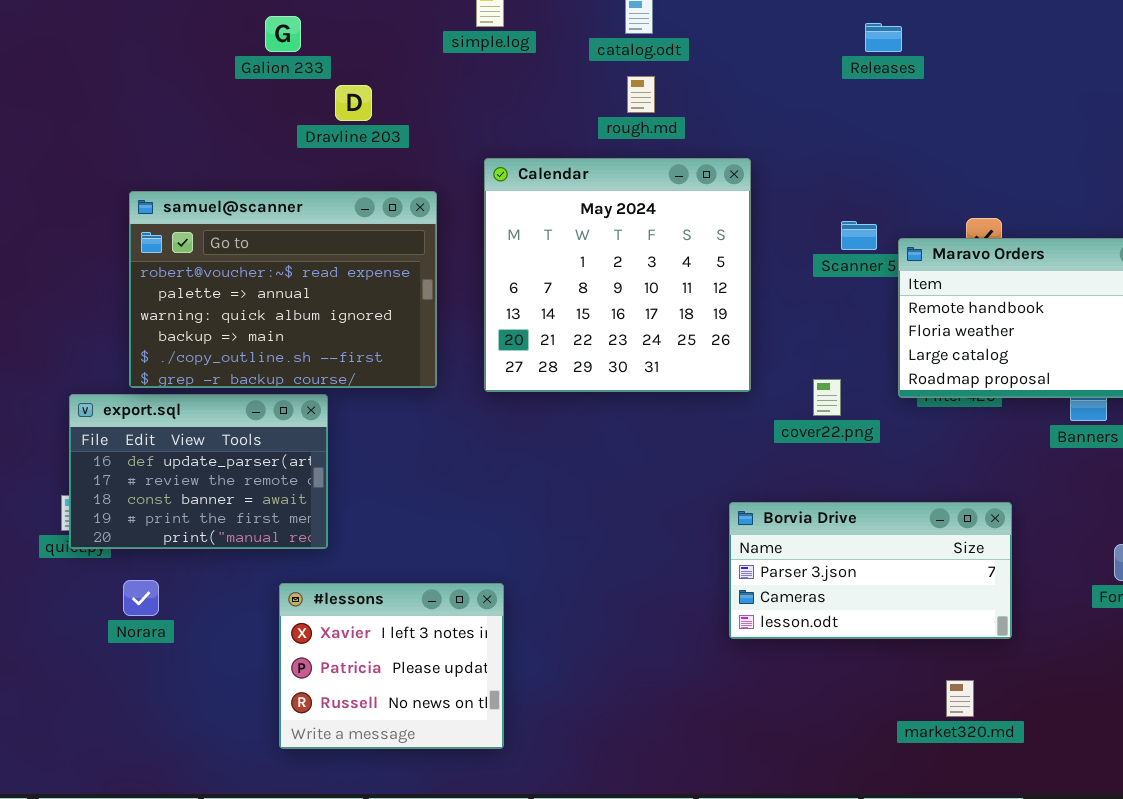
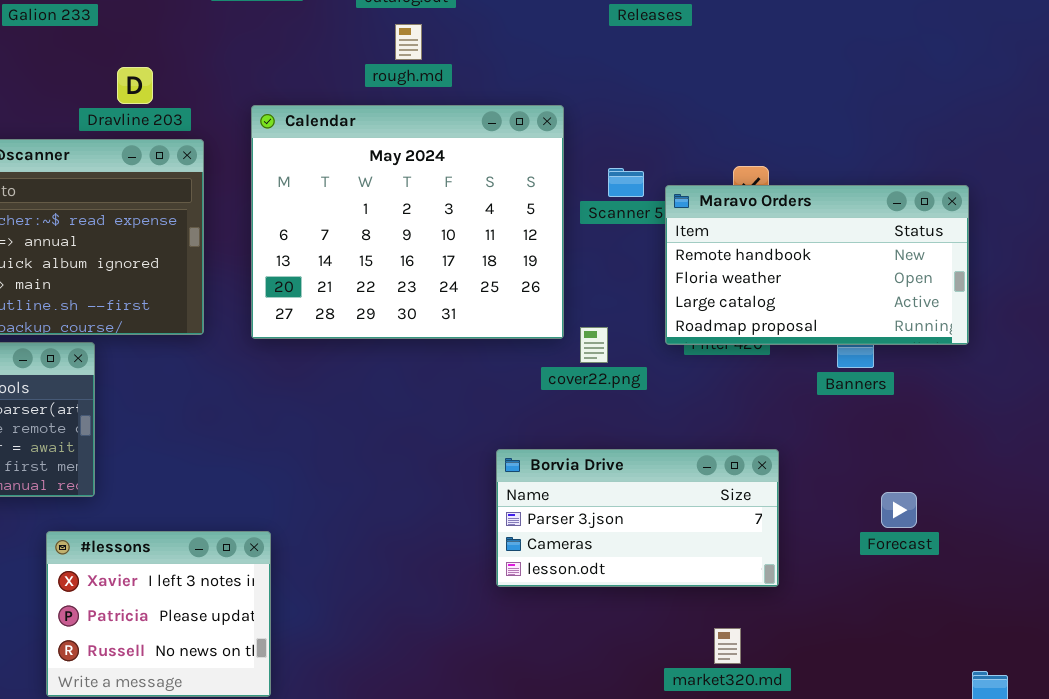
Dravline 203: [335,85,372,121] -> [117,67,153,104], moved
Calendar: [484,158,751,392] -> [251,105,564,339], resized

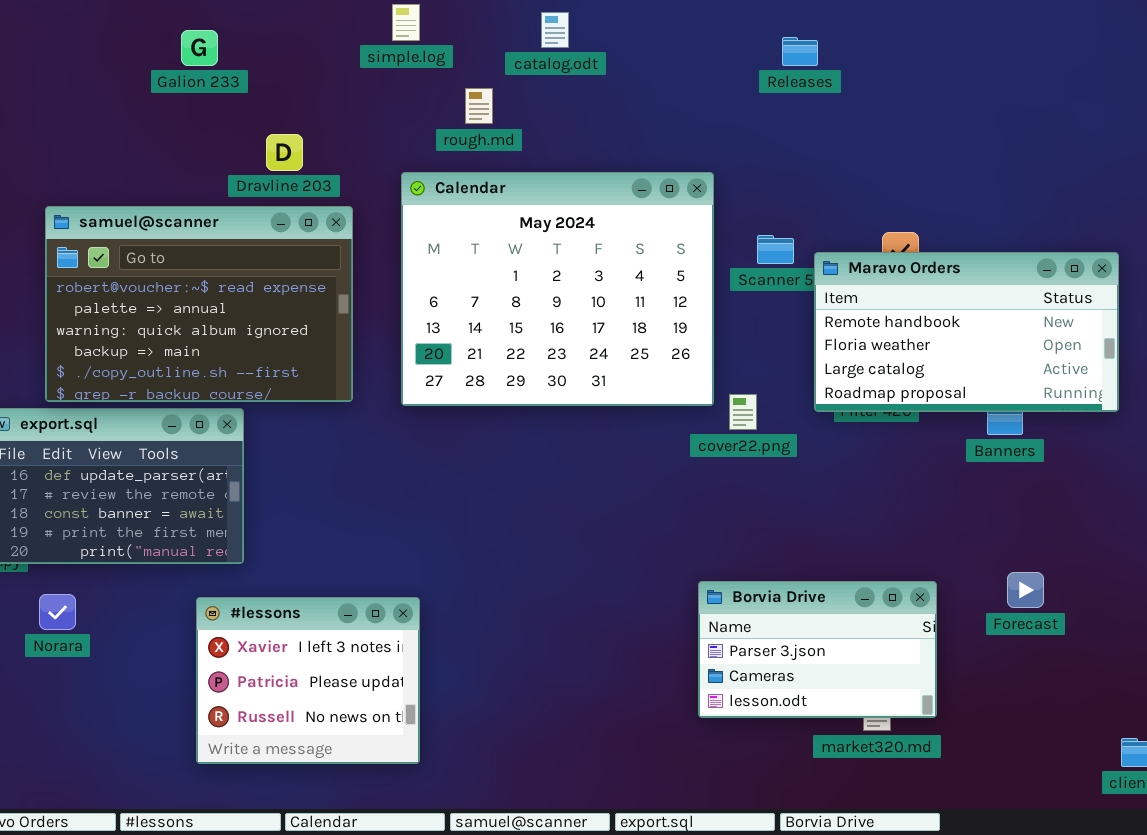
rough.md: [395,24,422,60] -> [465,88,493,124], moved
Borvia Drive: [496,449,779,587] -> [698,581,937,718], moved, resized
Forecast: [881,492,917,528] -> [1007,572,1044,608], moved

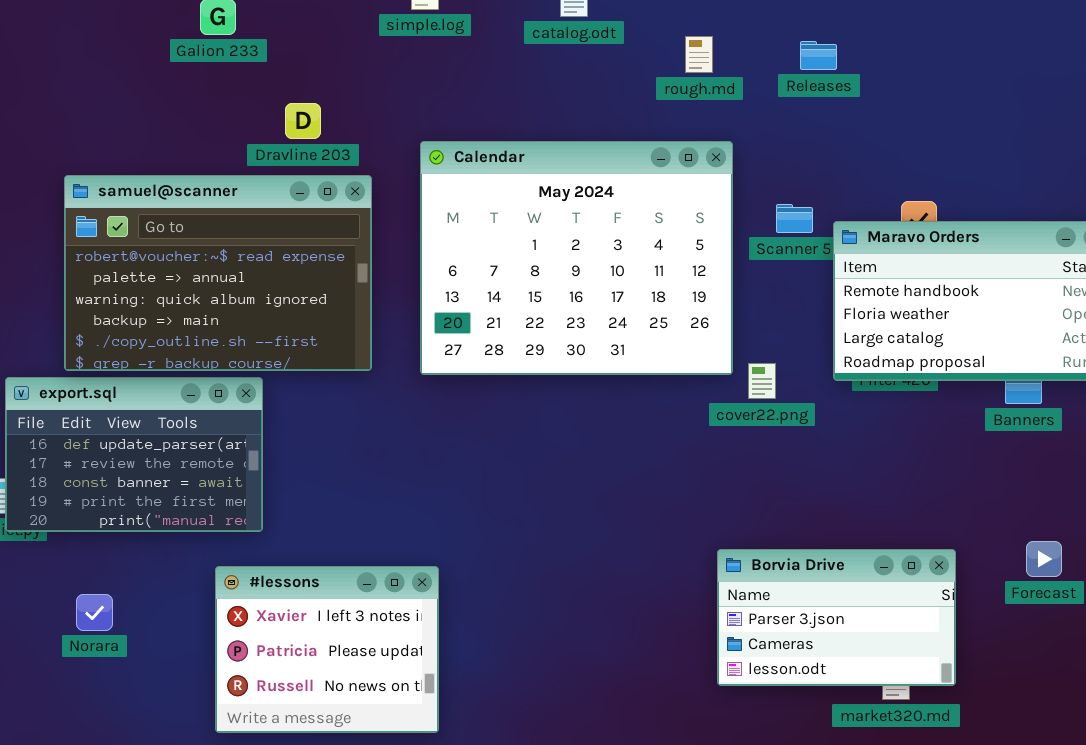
Releases: [782,37,818,66] -> [800,41,837,70], moved
rough.md: [465,88,493,124] -> [685,36,713,73], moved
Norara: [39,594,76,630] -> [76,594,113,631], moved

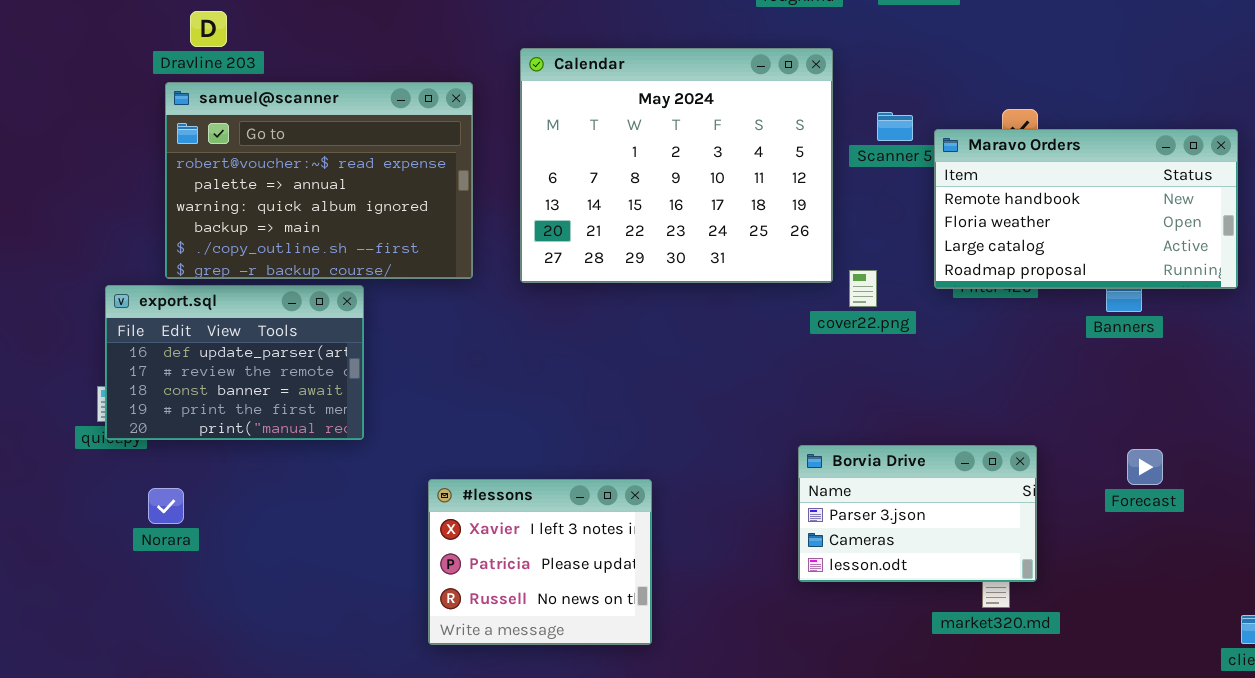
Dravline 203: [285,103,321,139] -> [190,11,227,47], moved
Borvia Drive: [717,549,956,686] -> [798,445,1037,582], moved
#lessons: [215,566,439,733] -> [428,479,652,645], moved
Norara: [76,594,113,631] -> [148,488,184,524], moved

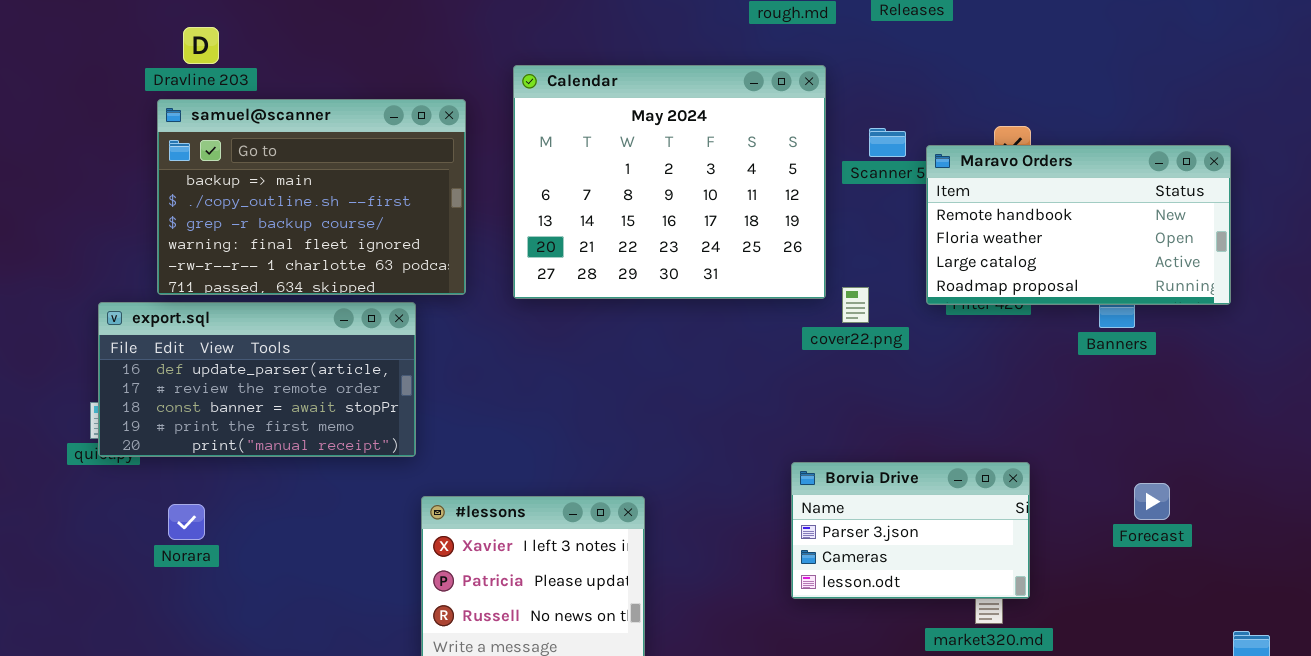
samuel@scanner: [165,82,473,279] -> [157,99,466,295], scrolled down 3 rows
export.sql: [105,285,364,440] -> [98,302,416,457], resized
Forecast: [1127,449,1163,485] -> [1134,483,1170,520], moved
Norara: [148,488,184,524] -> [168,504,205,540], moved

